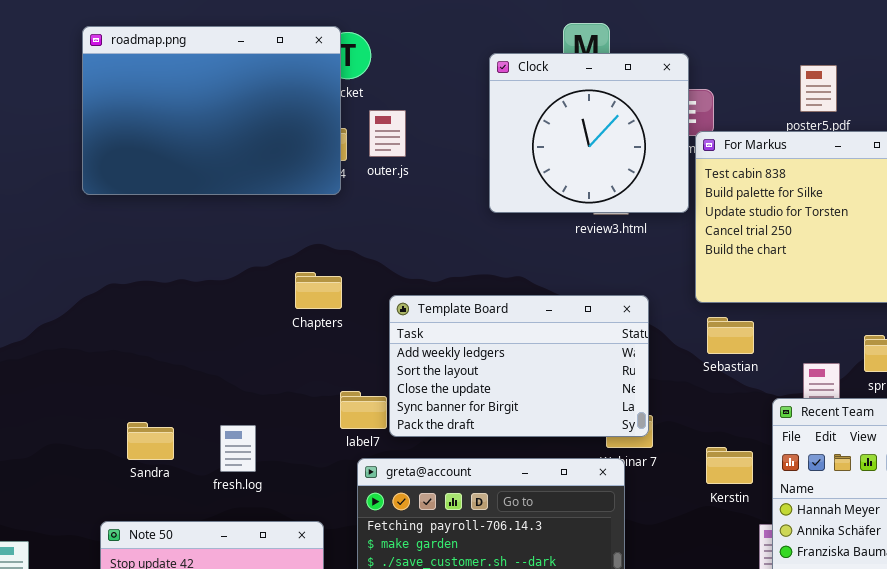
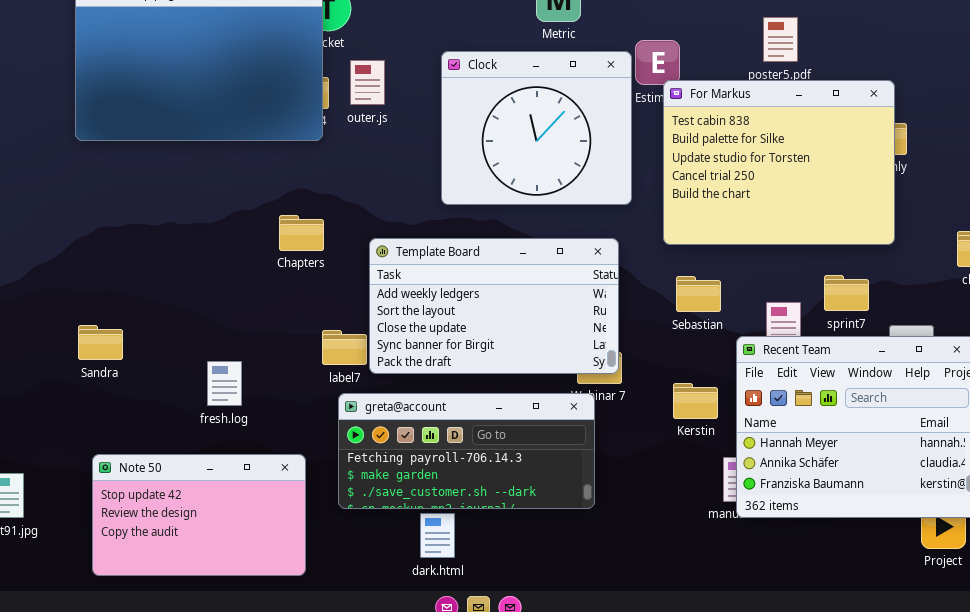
Clock: [489,53,689,213] -> [441,51,632,205], moved
Sebastian: [707,317,754,354] -> [676,276,721,312], moved
Sandra: [127,422,174,460] -> [78,325,123,360], moved

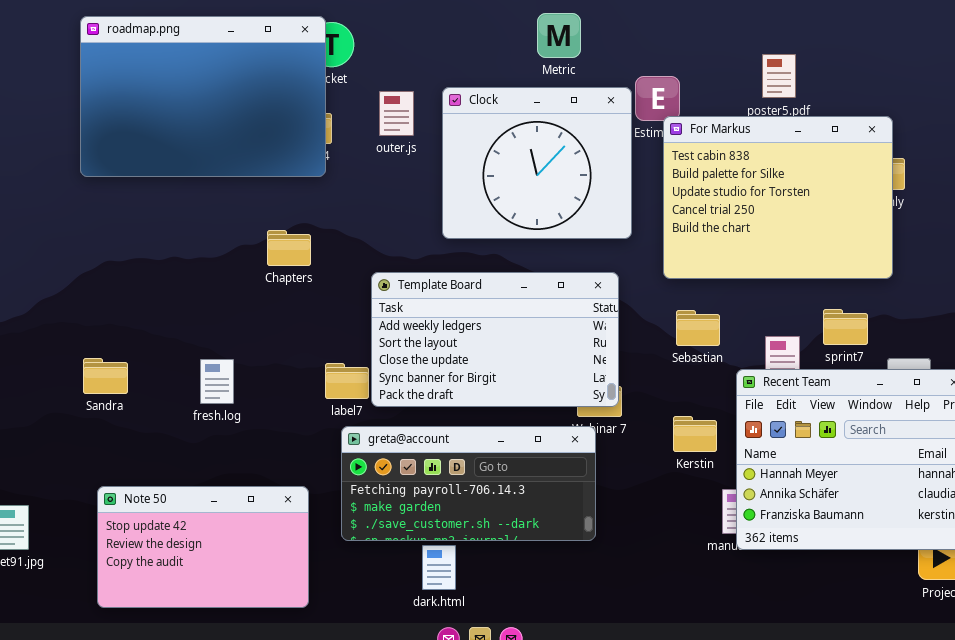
outer.js: [350,60,385,105] -> [379,91,414,136], moved
Chapters: [279,215,324,251] -> [267,230,311,266], moved
fresh.log: [207,361,242,406] -> [200,359,234,404], moved

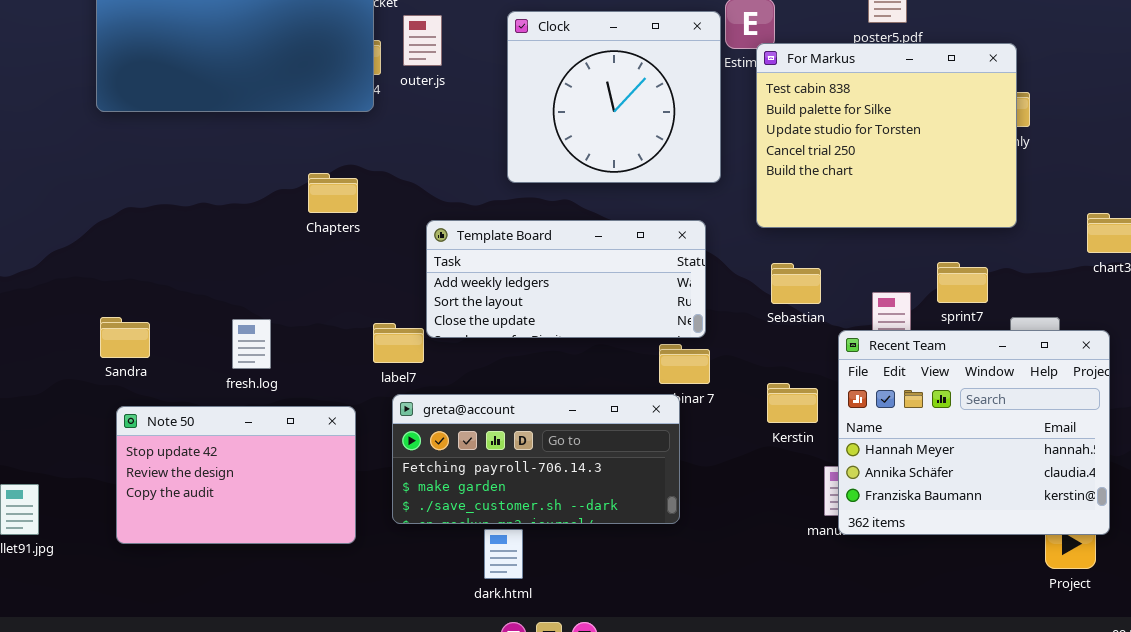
outer.js: [379,91,414,136] -> [403,15,442,66], moved
Template Board: [371,272,619,407] -> [426,220,706,338], resized
Note 50: [97,486,309,608] -> [116,406,356,544], moved

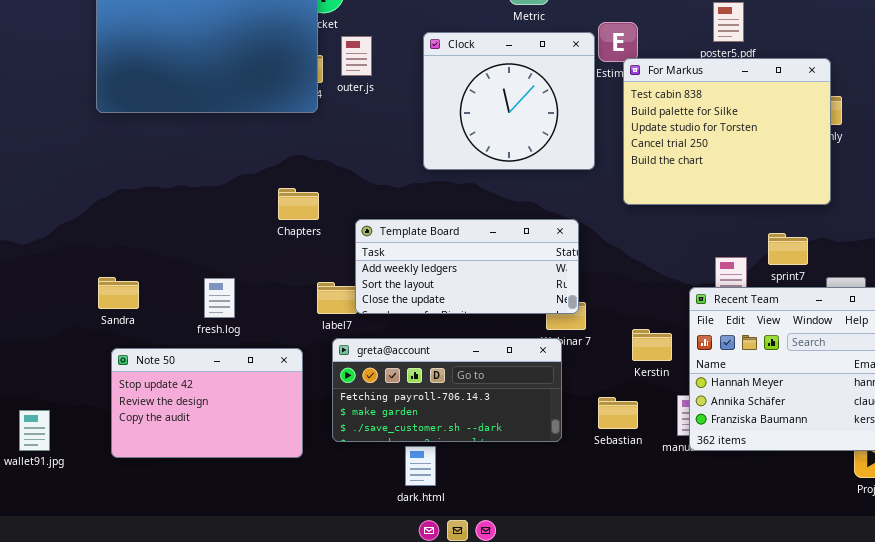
Chapters: [308,173,358,213] -> [278,188,319,220], moved
Template Board: [426,220,706,338] -> [355,219,579,314], moved
Sebastian: [771,263,821,304] -> [598,397,638,429], moved

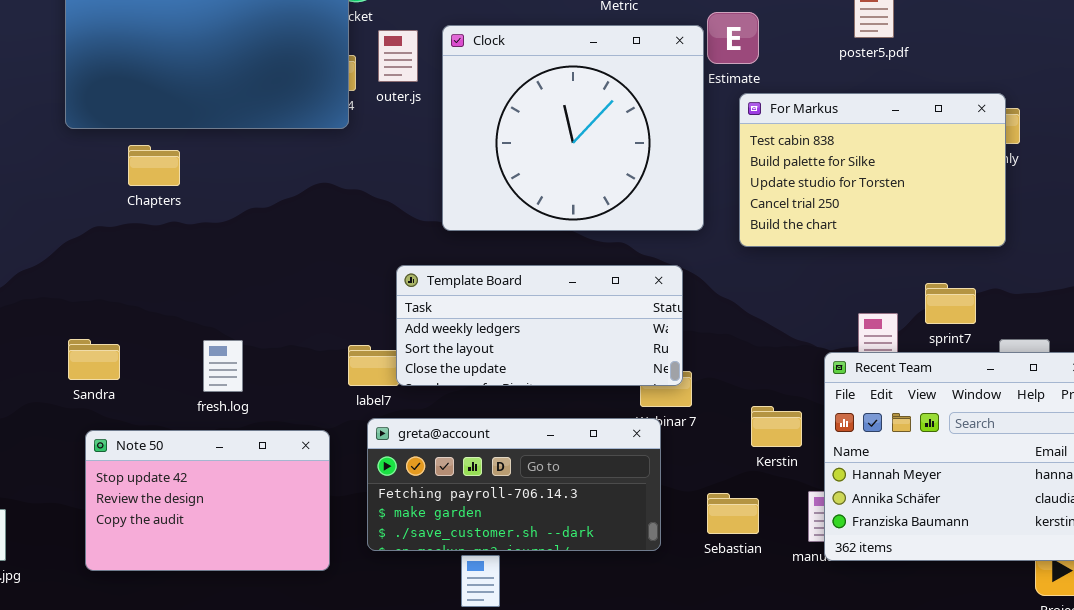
Clock: [423,32,595,170] -> [442,25,704,231], resized
For Markus: [623,58,831,205] -> [739,93,1006,247], resized
Chapters: [278,188,319,220] -> [128,145,180,186], moved

